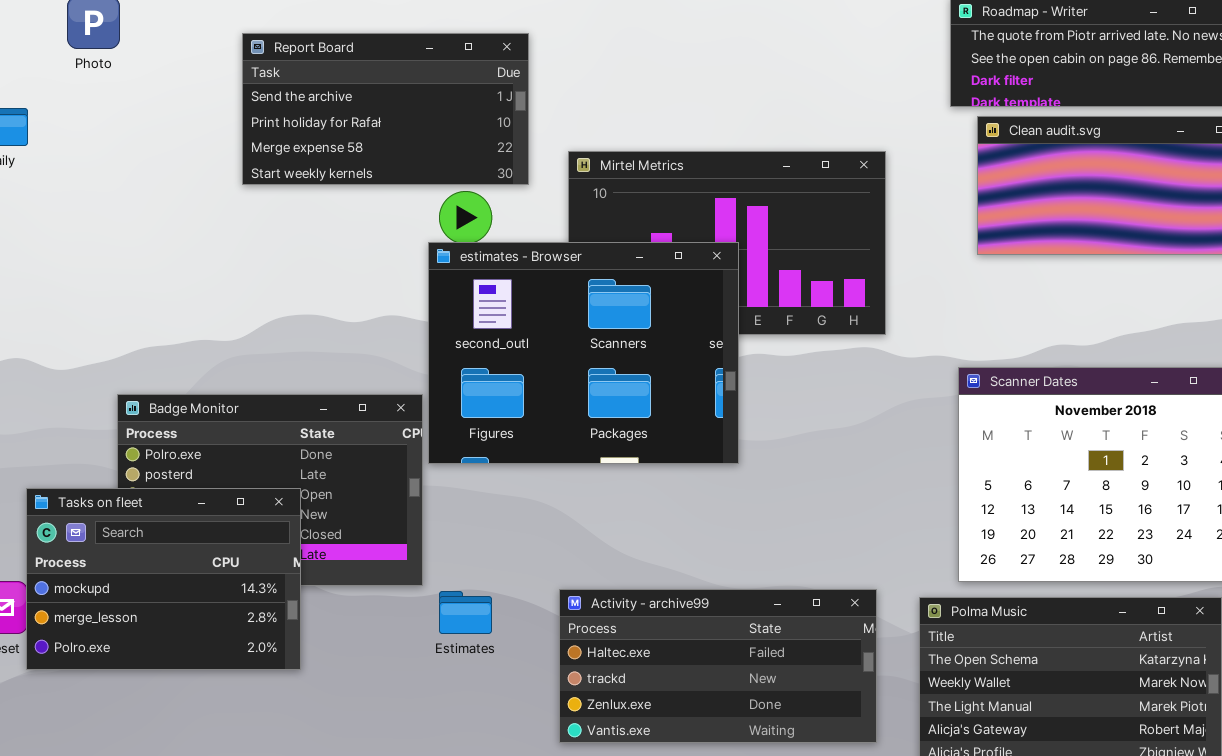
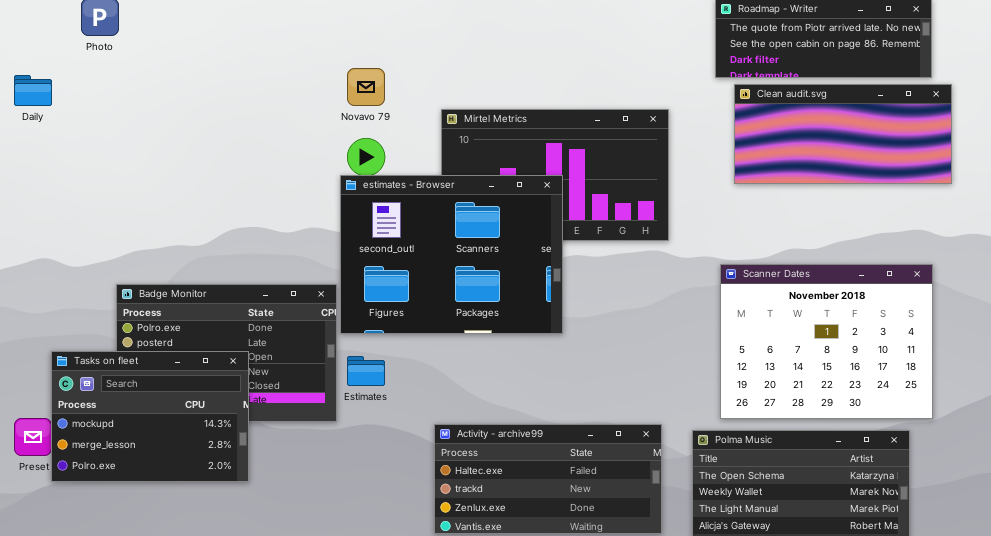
Report Board: [242,33,529,185] -> none, closed
Estimates: [439,591,492,634] -> [347,356,385,386], moved

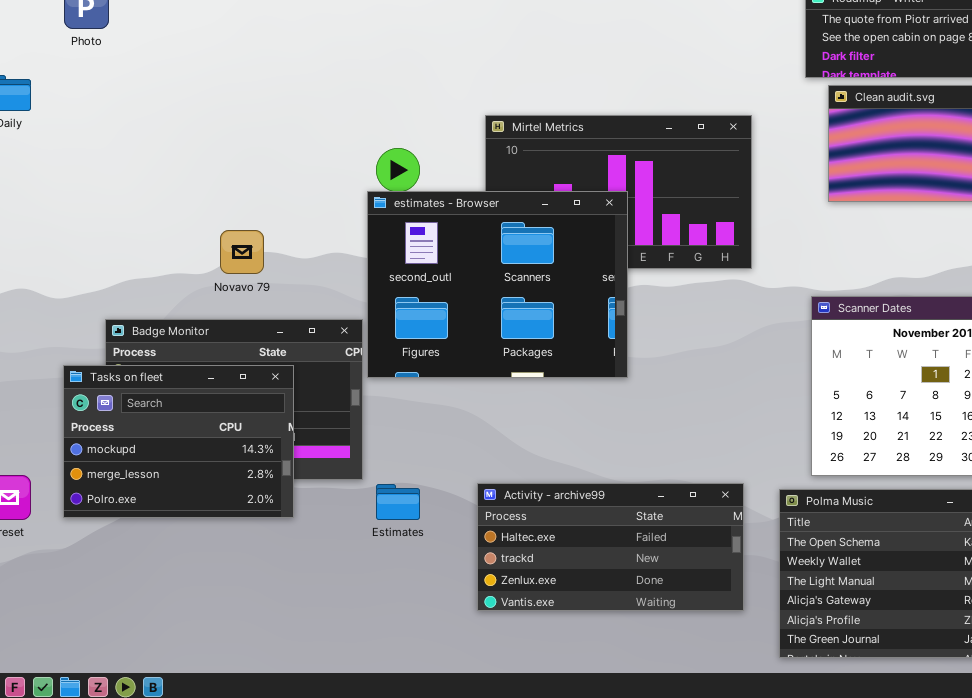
Novavo 79: [347,68,385,106] -> [220,230,264,274], moved
Tasks on fleet: [51,351,249,482] -> [63,365,294,518], moved
Estimates: [347,356,385,386] -> [376,484,420,520], moved

